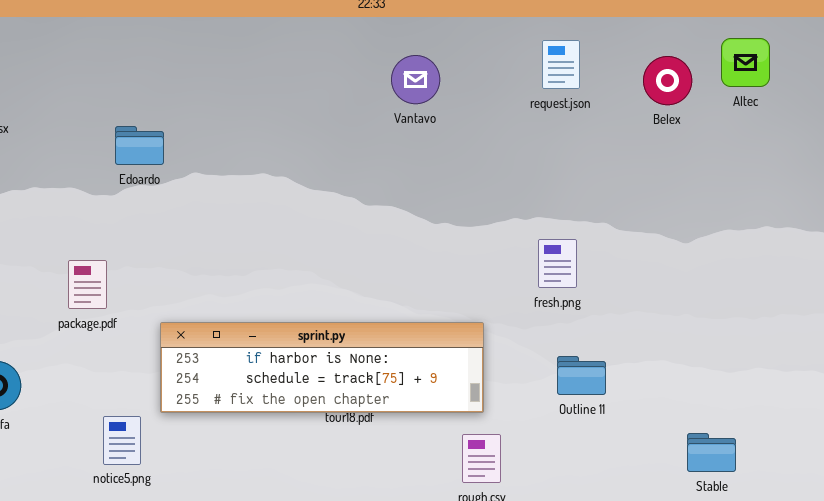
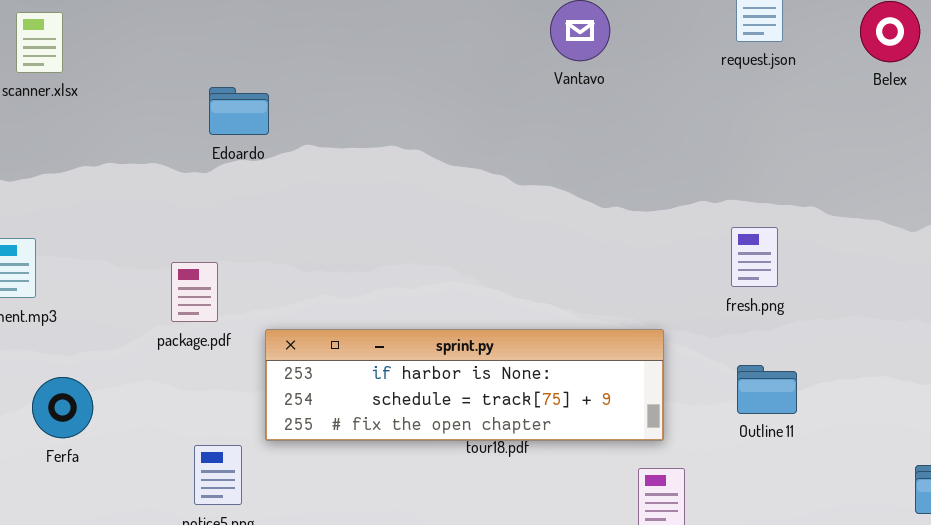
package.pdf: [68,260,107,309] -> [171,262,218,322], moved
Outline 11: [557,356,606,395] -> [737,365,797,414], moved

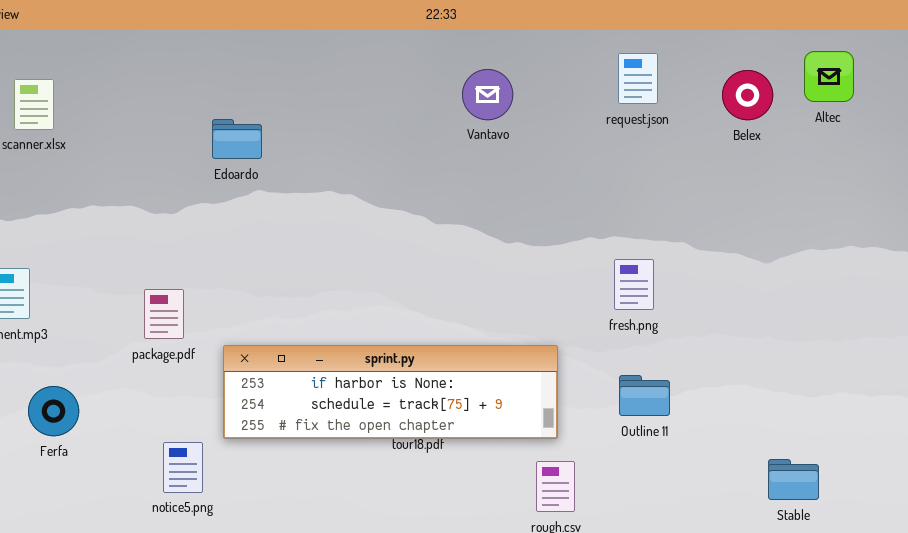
Edoardo: [209,87,269,135] -> [212,119,262,159], moved

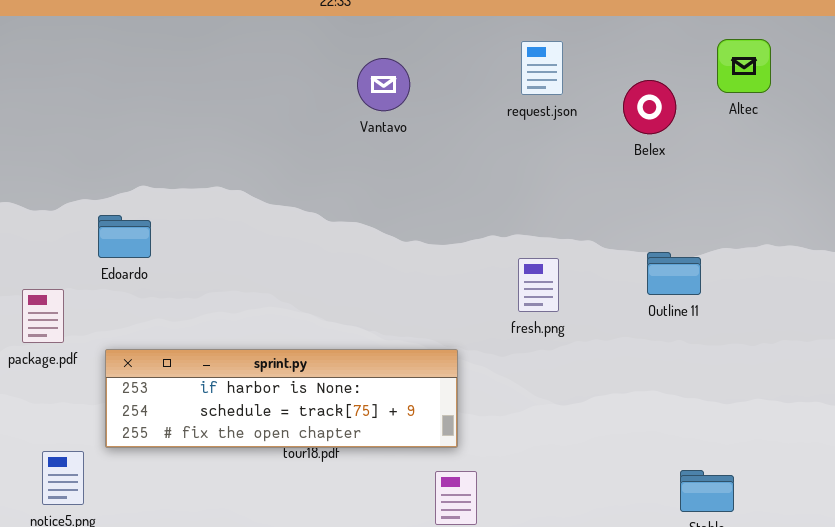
Belex: [722,70,773,120] -> [623,80,676,134], moved
Edoardo: [212,119,262,159] -> [98,215,151,258], moved
Outline 11: [619,375,670,416] -> [647,252,701,295], moved

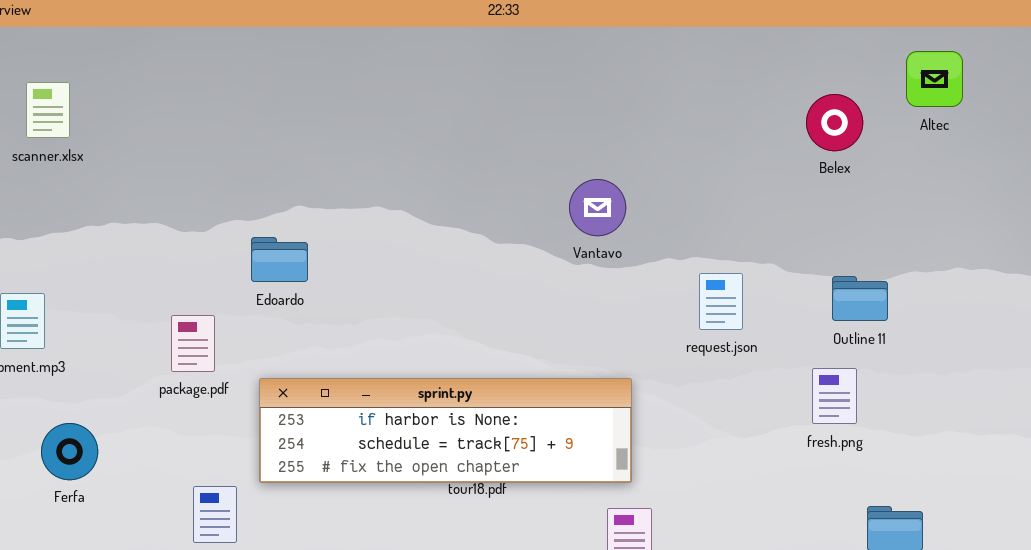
request.json: [521,41,563,95] -> [699,273,743,330], moved
Vantavo: [357,58,410,111] -> [569,179,626,236], moved
fresh.png: [518,258,559,312] -> [812,368,857,424], moved

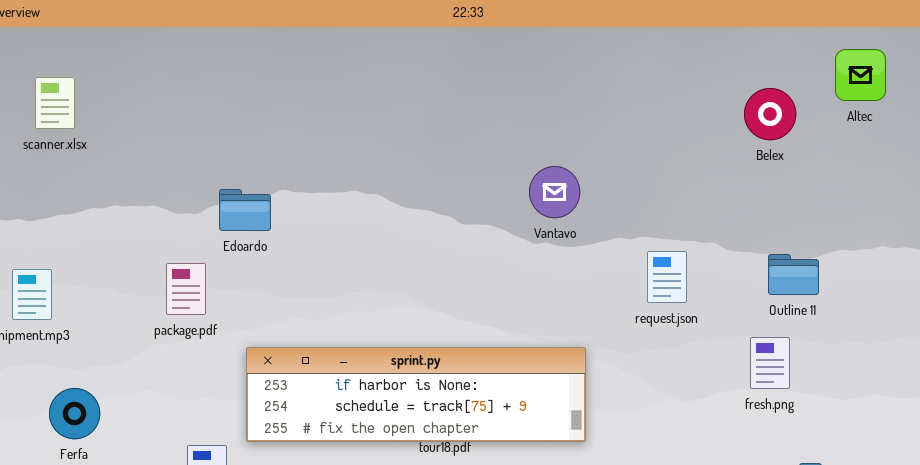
Edoardo: [251,237,308,282] -> [219,189,271,231], moved
package.pdf: [171,315,215,372] -> [166,263,206,315], moved

